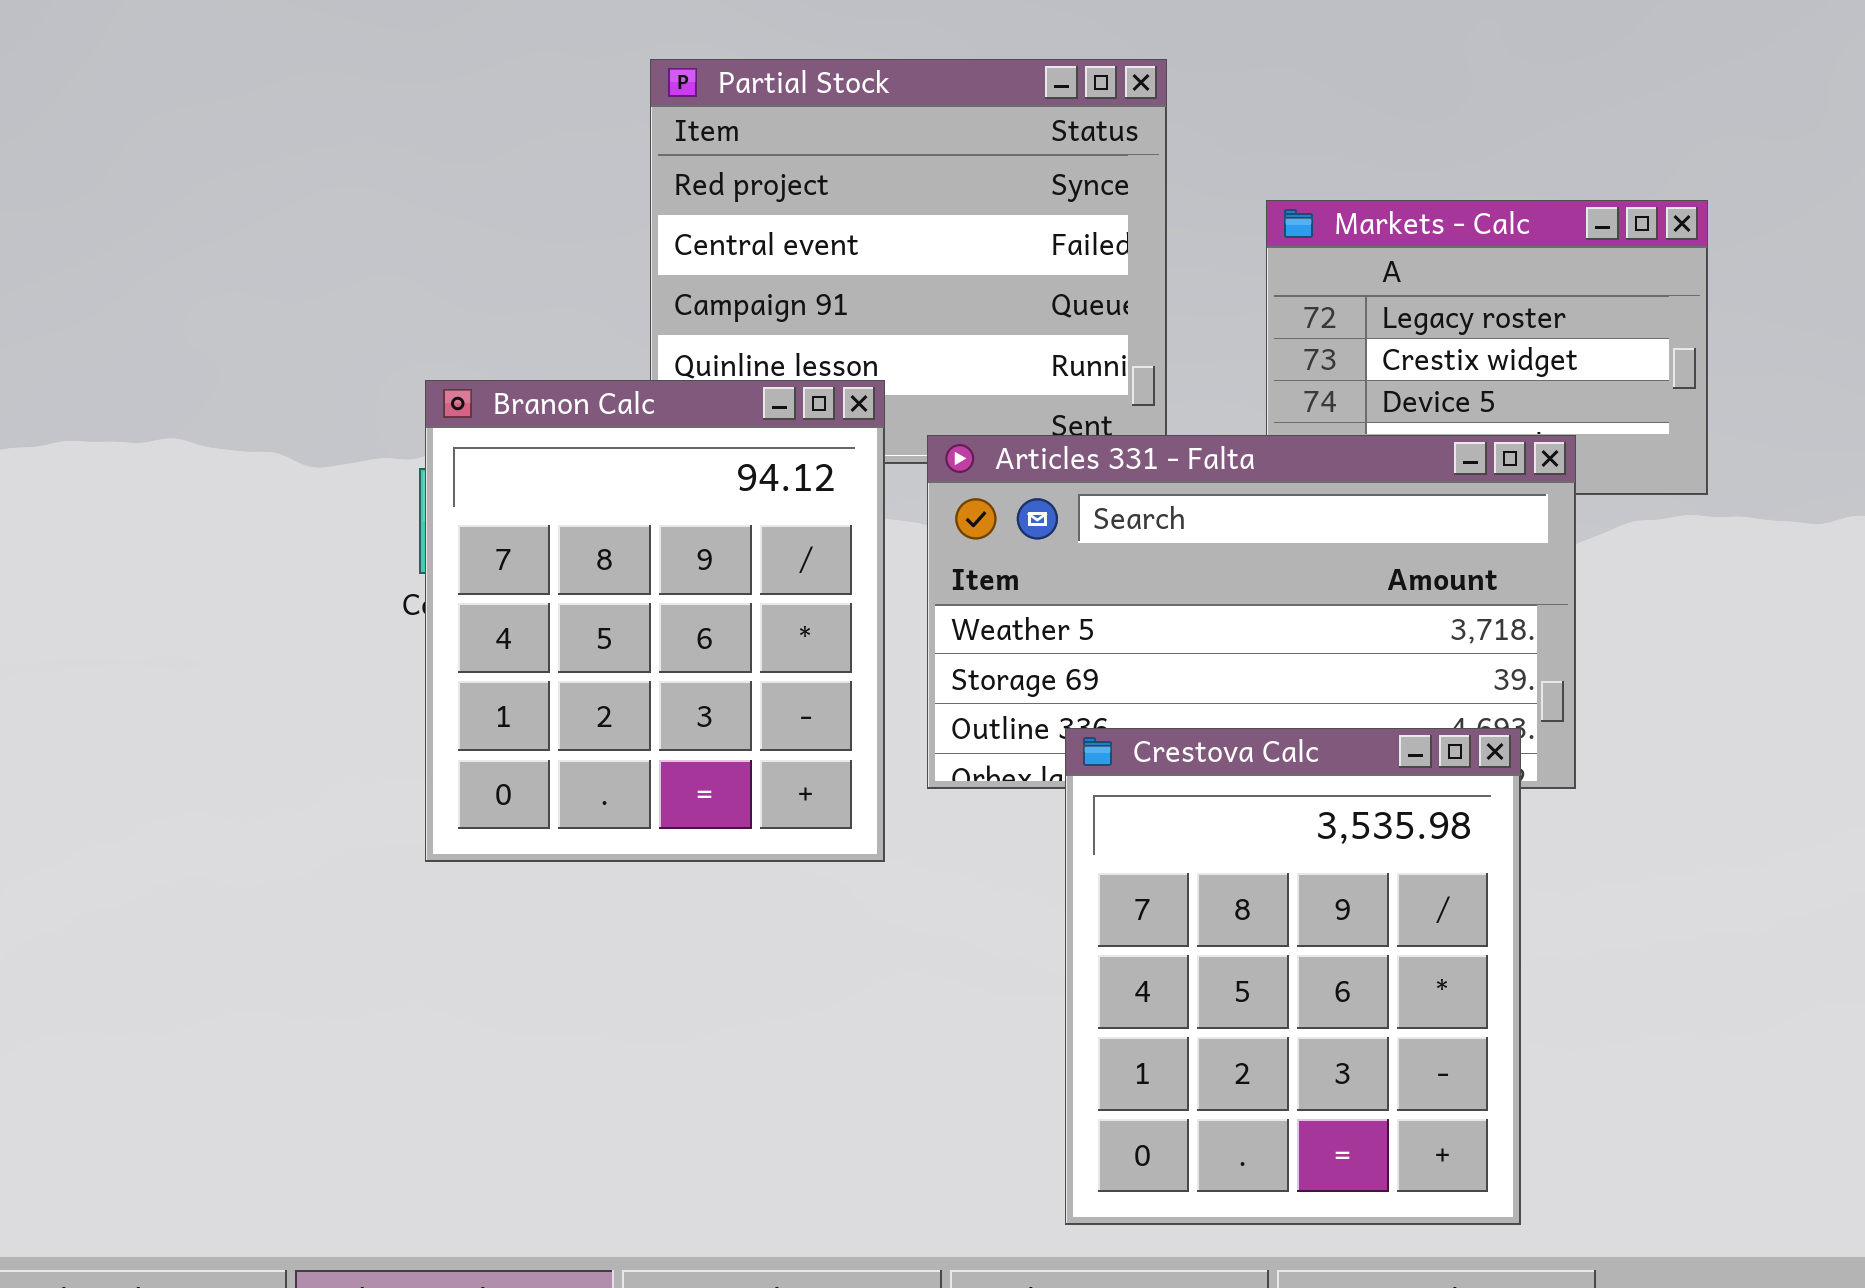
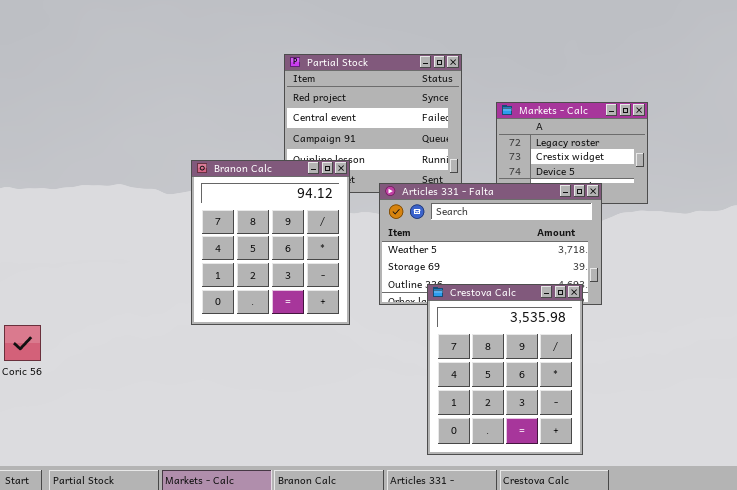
Branon Calc: [425,380,885,862] -> [191,160,350,325], moved

